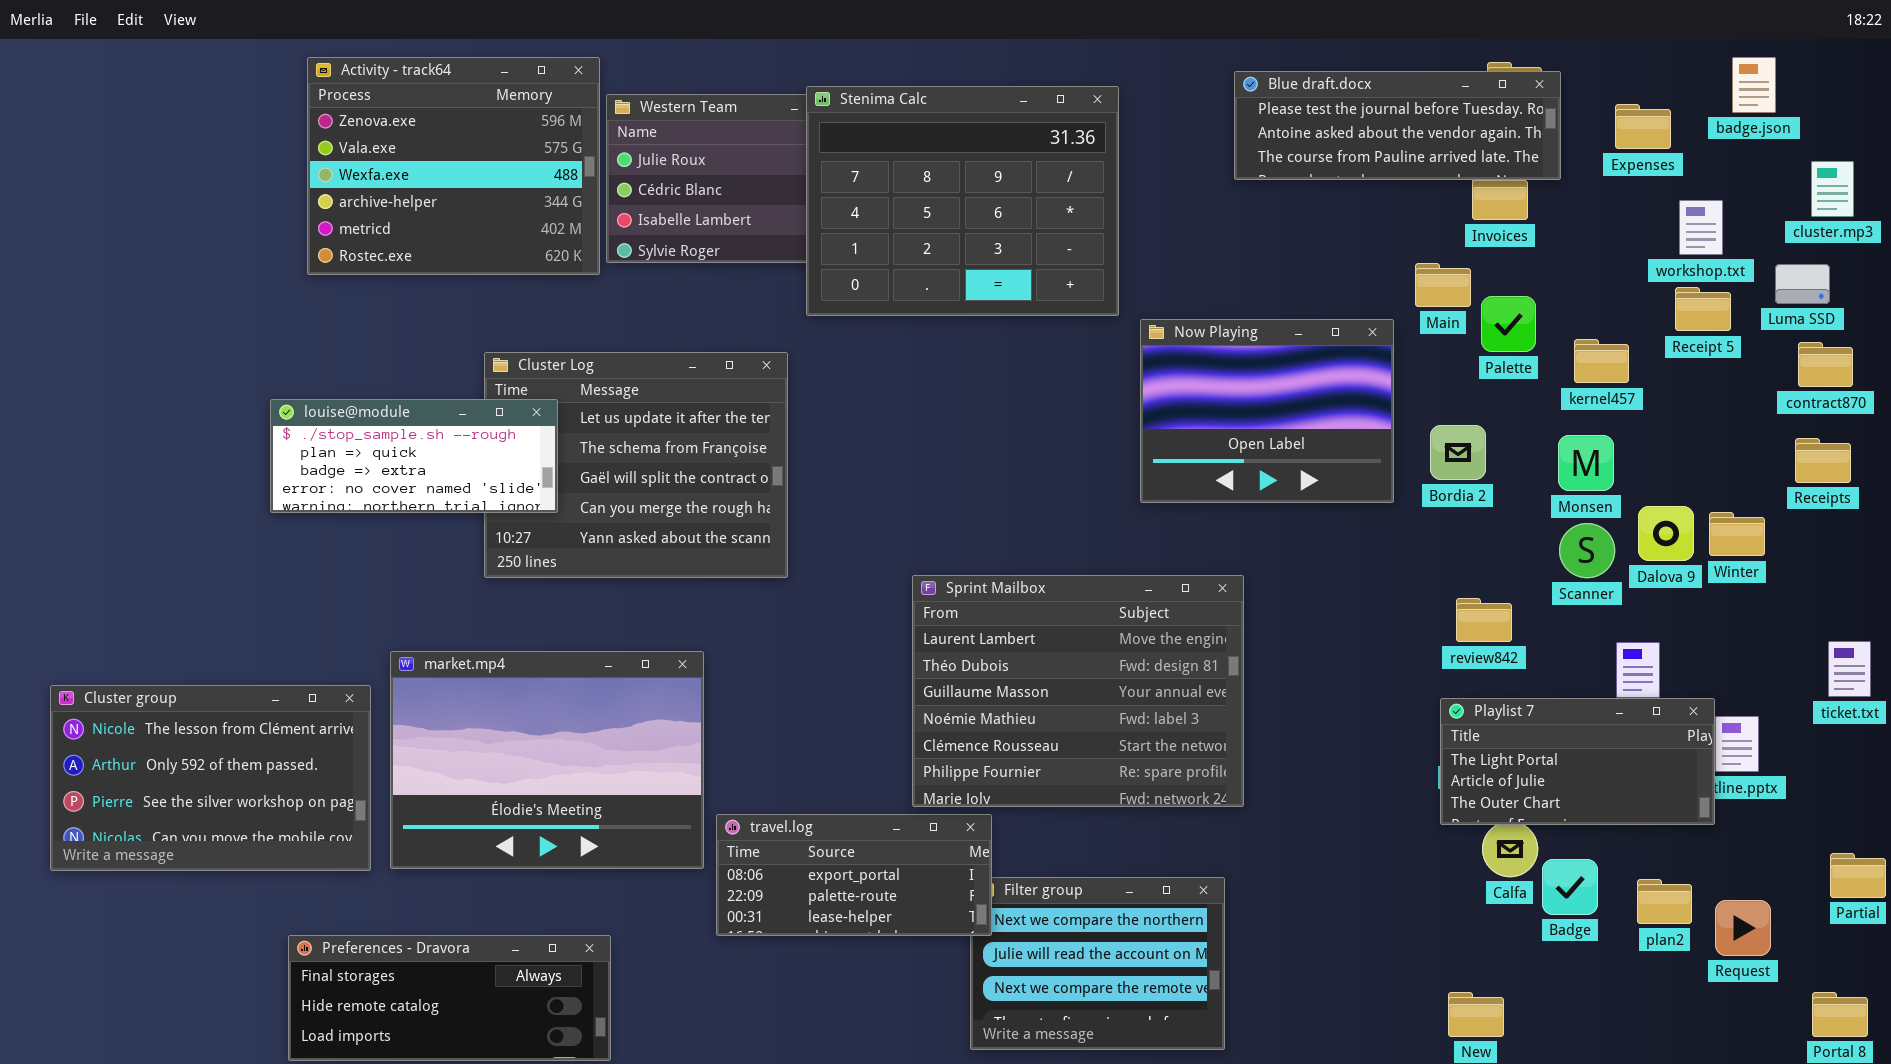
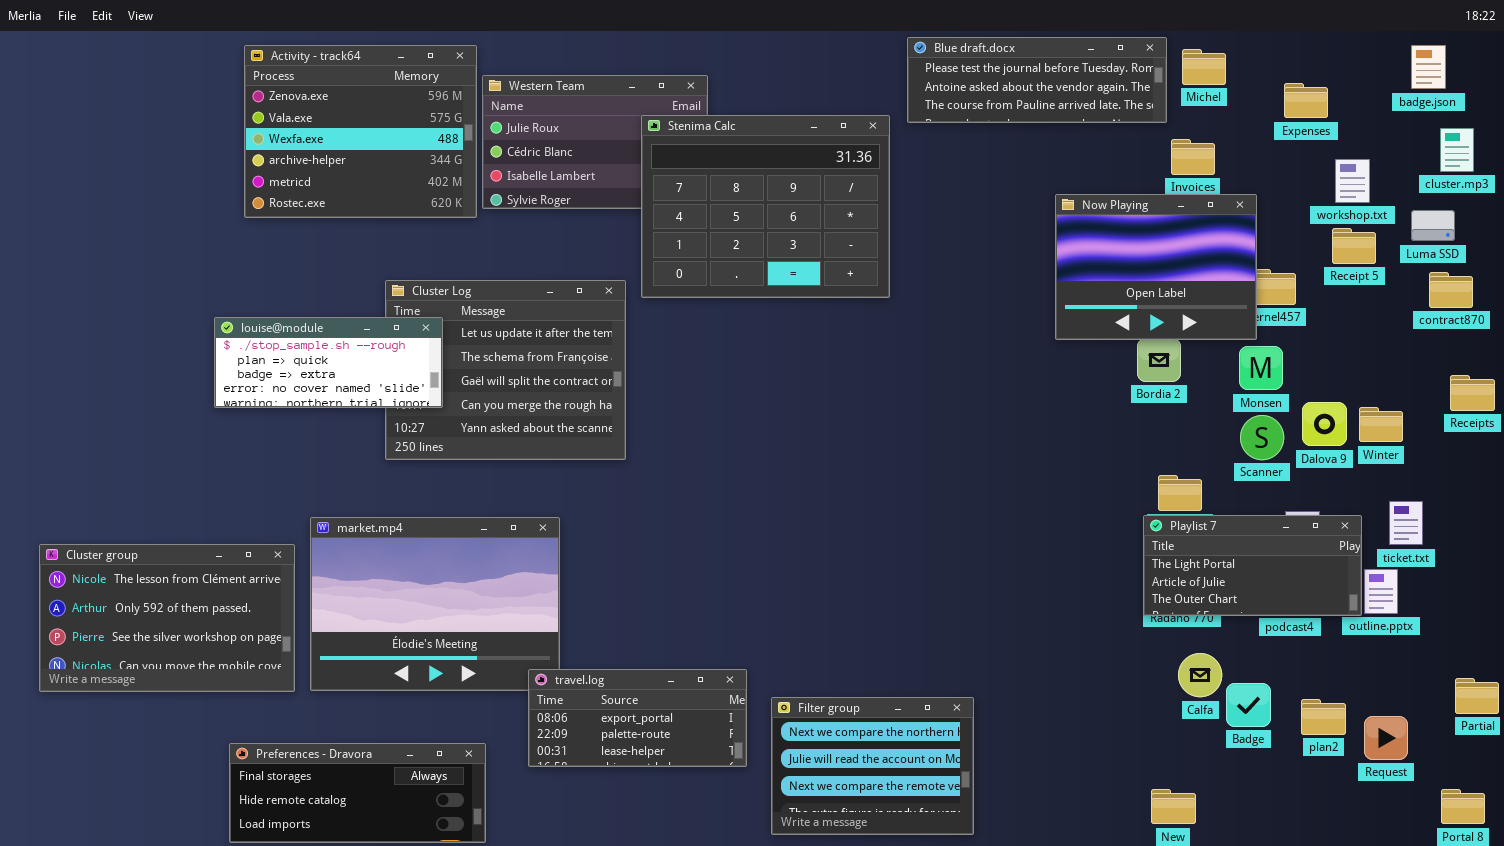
badge.json: [1732,57,1776,113] -> [1411,45,1446,89], moved
Blue draft.docx: [1234,71,1561,180] -> [907,37,1167,123], moved
Stenima Calc: [806,86,1119,316] -> [641,115,890,298], moved
Now Playing: [1140,319,1394,503] -> [1055,194,1257,340], moved
Receipts: [1795,438,1851,483] -> [1450,375,1495,411], moved
Sprint Mailbox: [912,575,1244,807] -> none, closed
ticket.txt: [1828,641,1871,697] -> [1389,501,1423,545], moved
Playlist 7: [1440,698,1715,825] -> [1143,515,1362,616], moved
travel.log: [716,814,992,936] -> [528,669,747,767], moved

